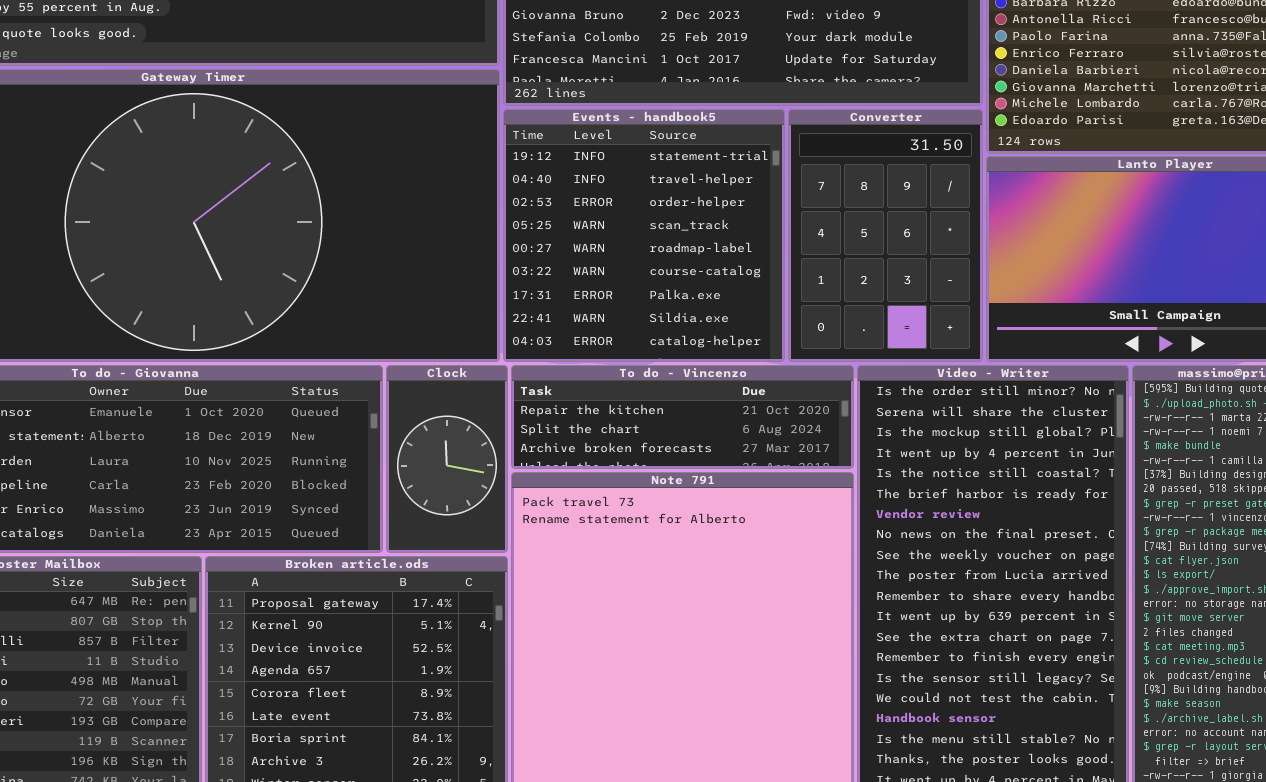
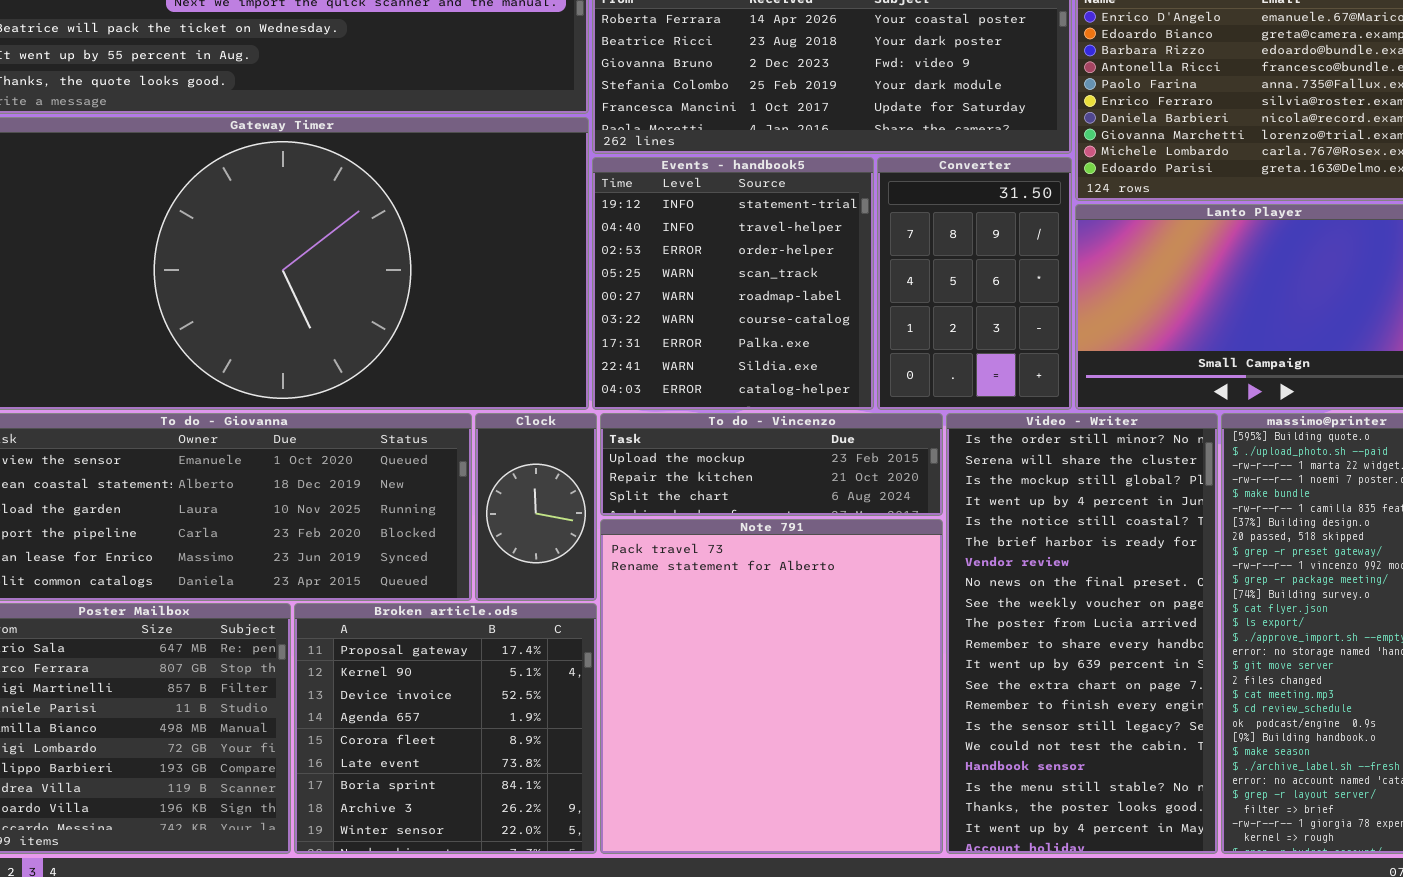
To do - Vincenzo: [511,365,854,469] -> [600,413,943,516], scrolled up 1 row

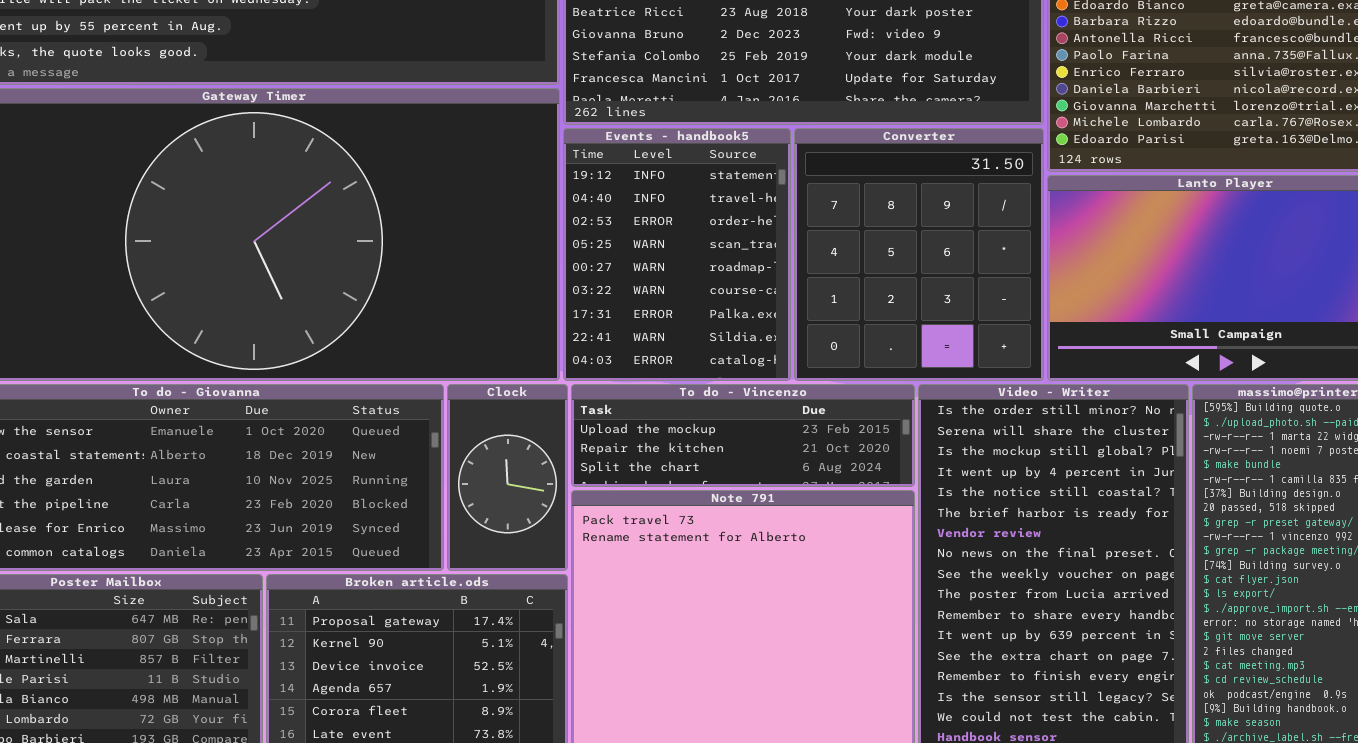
Events - handbook5: [592,157,874,410] -> [563,128,791,381], resized
Converter: [877,157,1072,410] -> [794,128,1044,381], resized

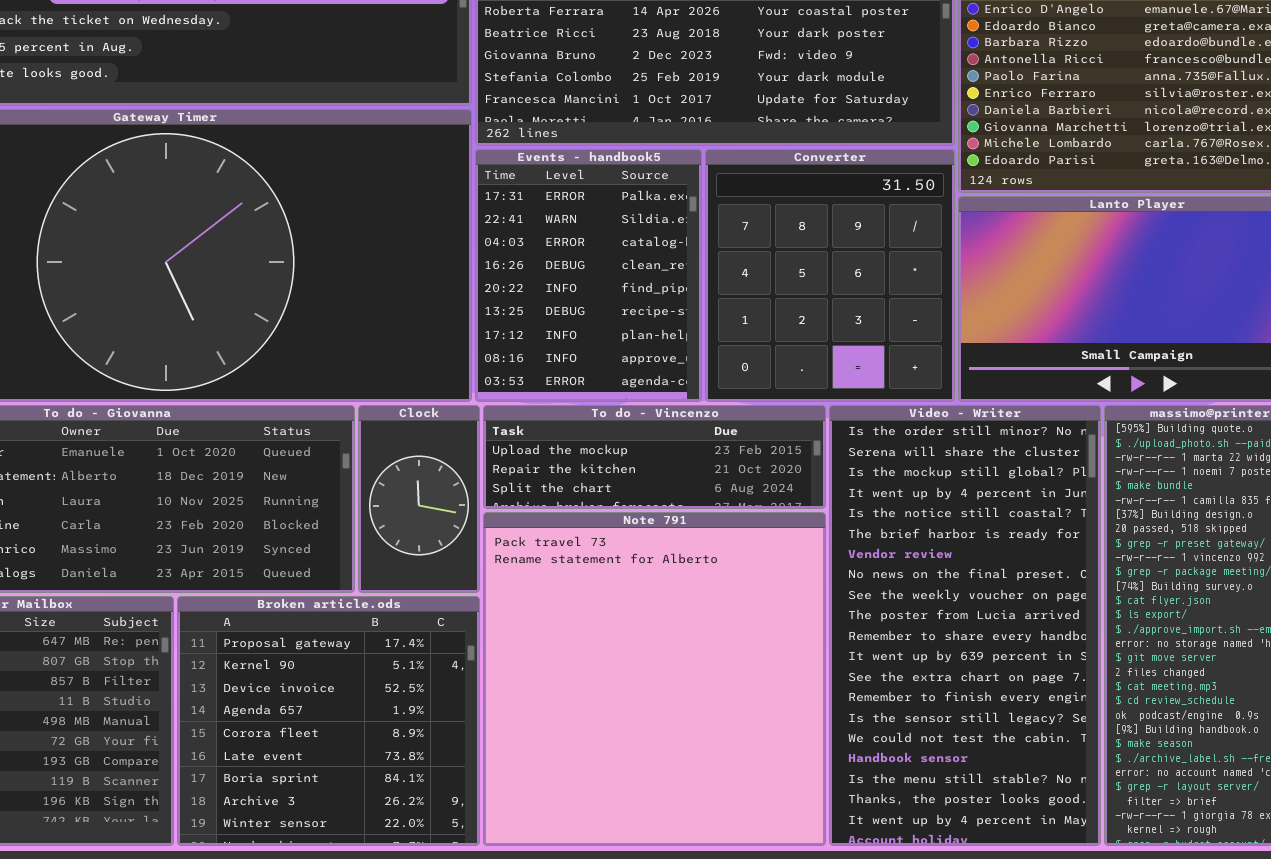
Events - handbook5: [563,128,791,381] -> [475,149,702,402], scrolled down 6 rows

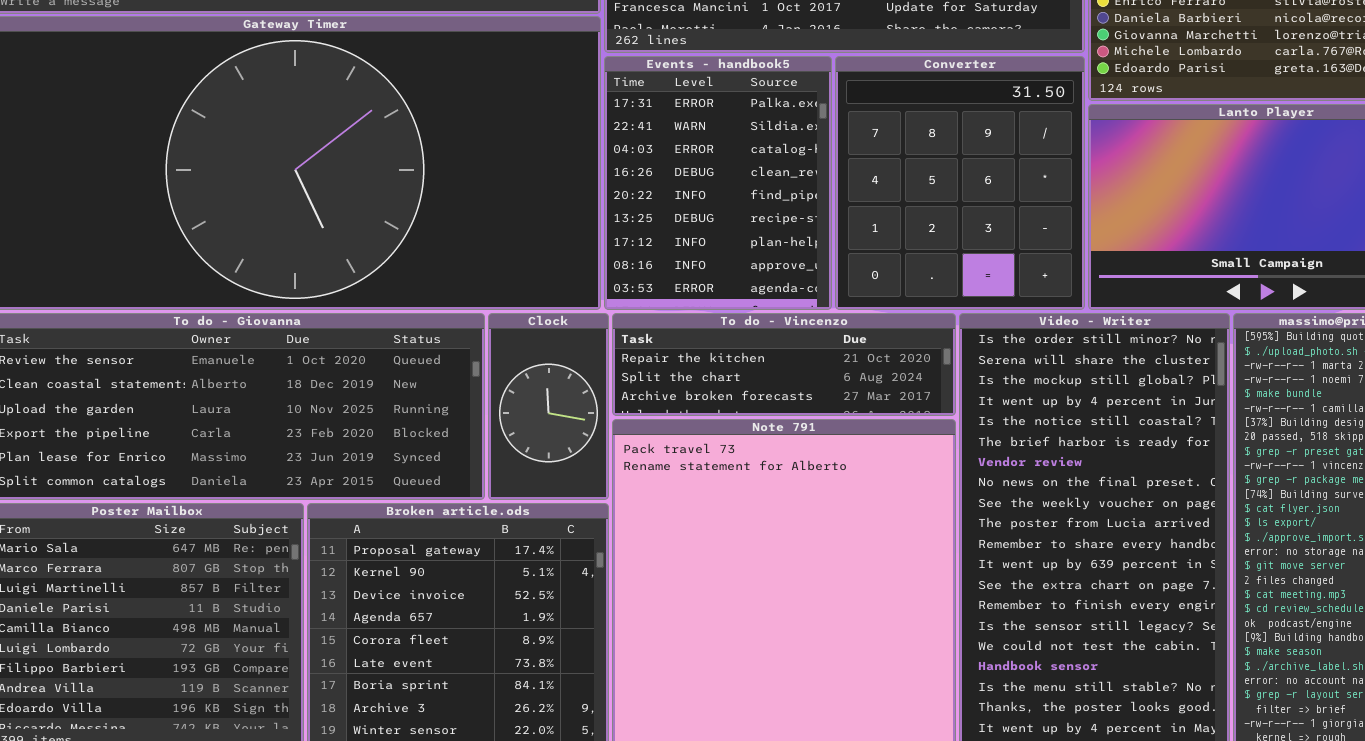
To do - Vincenzo: [483,405,826,509] -> [612,313,956,416], scrolled down 1 row

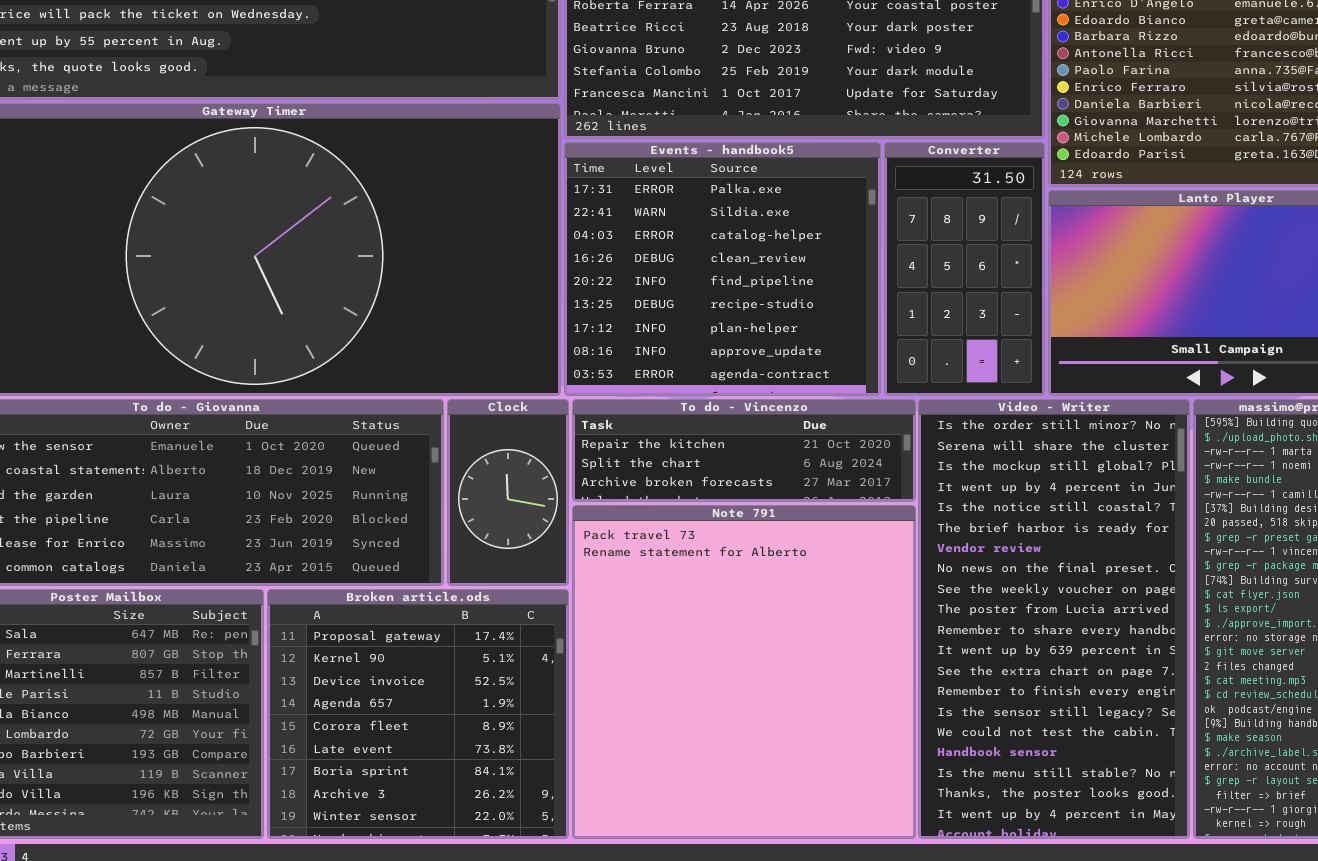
Events - handbook5: [604,56,832,310] -> [564,142,881,396], resized
Converter: [835,56,1085,310] -> [884,142,1045,396], resized

